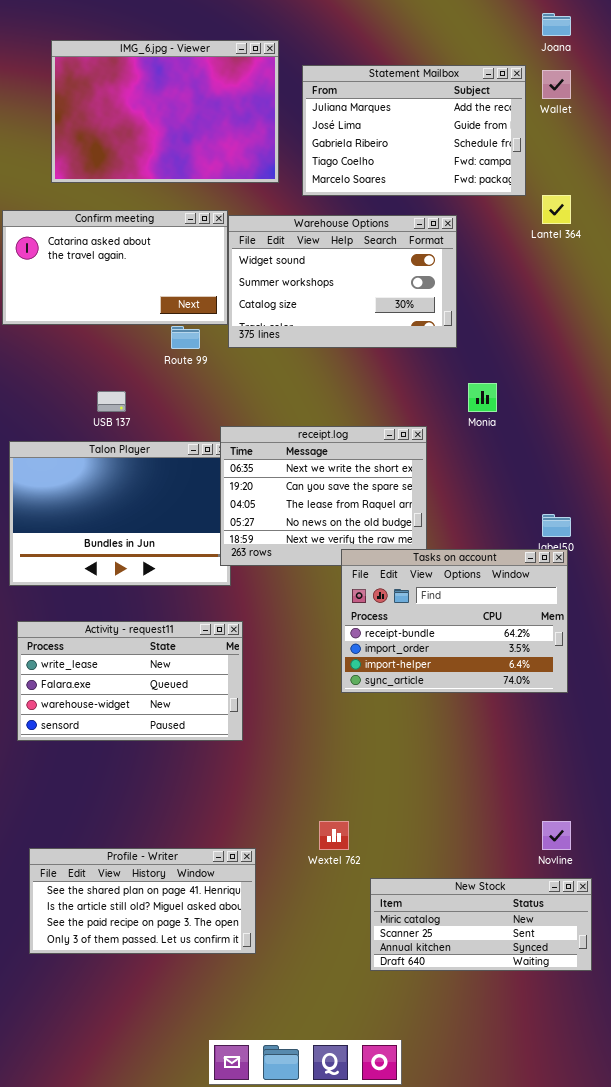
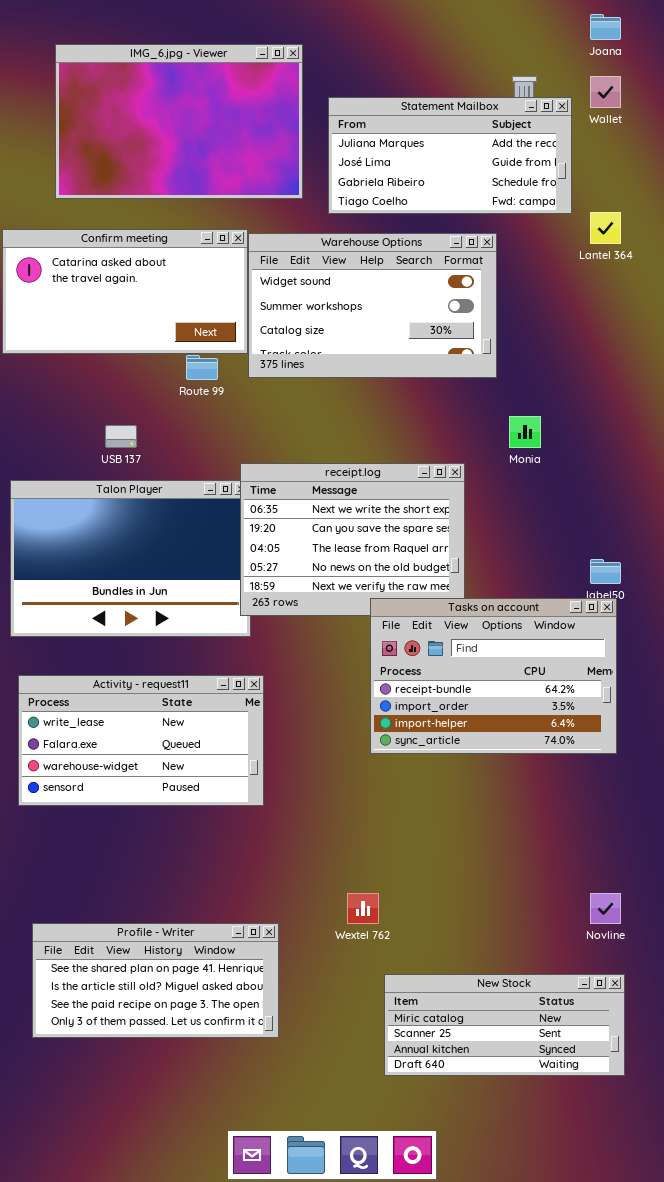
Statement Mailbox: [302,65,526,196] -> [328,97,572,214], resized
New Stock: [370,878,592,971] -> [384,974,625,1076], moved

